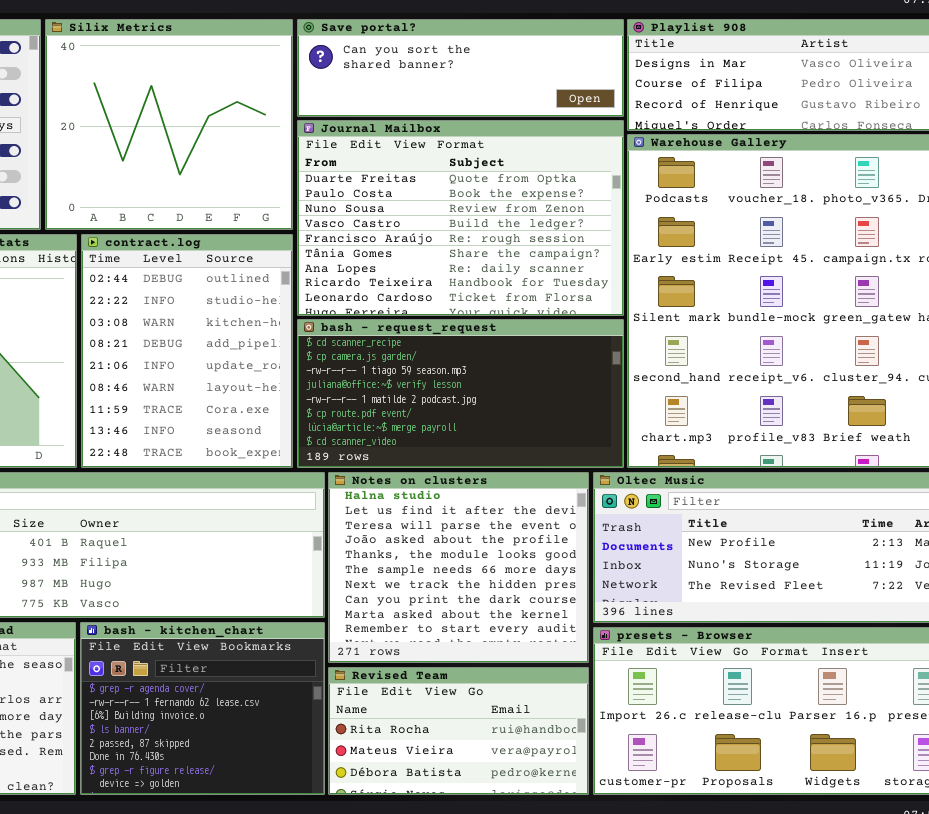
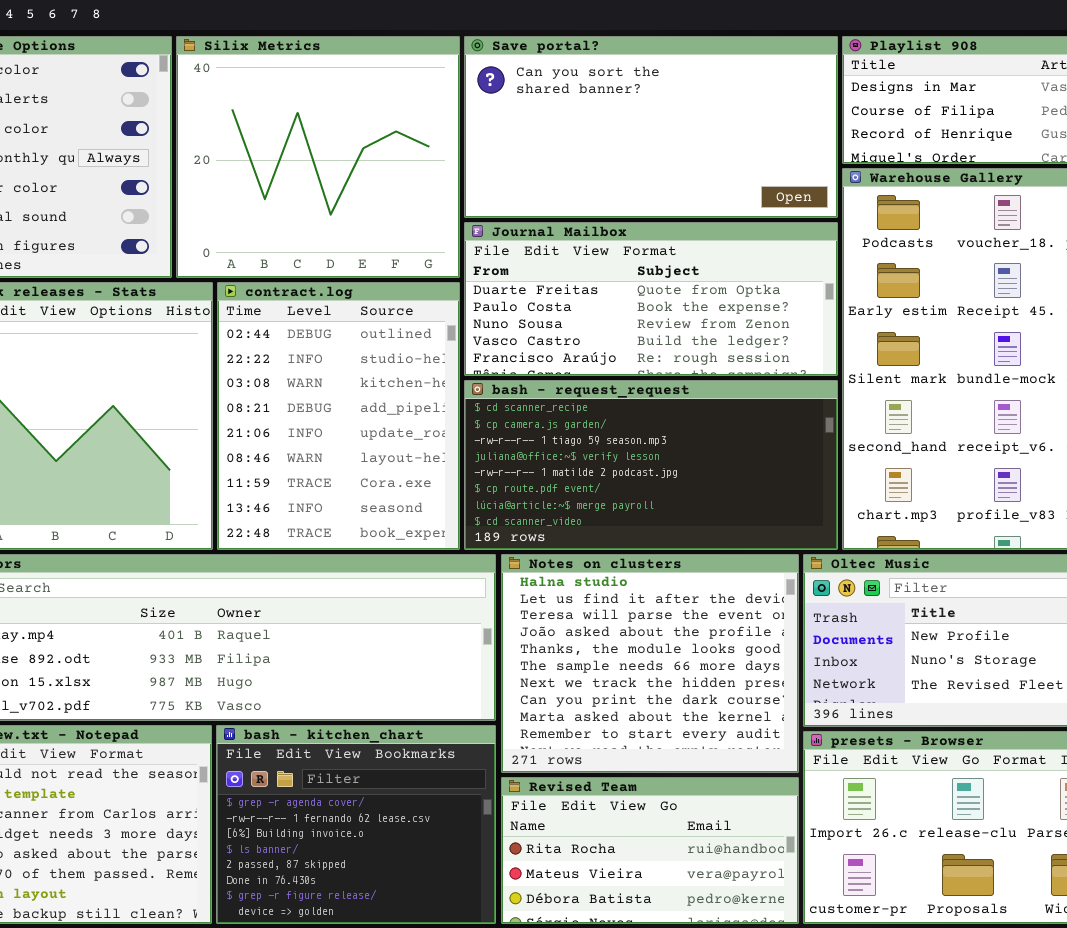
Save portal?: [297,19,624,117] -> [464,36,838,218], resized
Journal Mailbox: [297,120,624,316] -> [464,222,838,376], resized

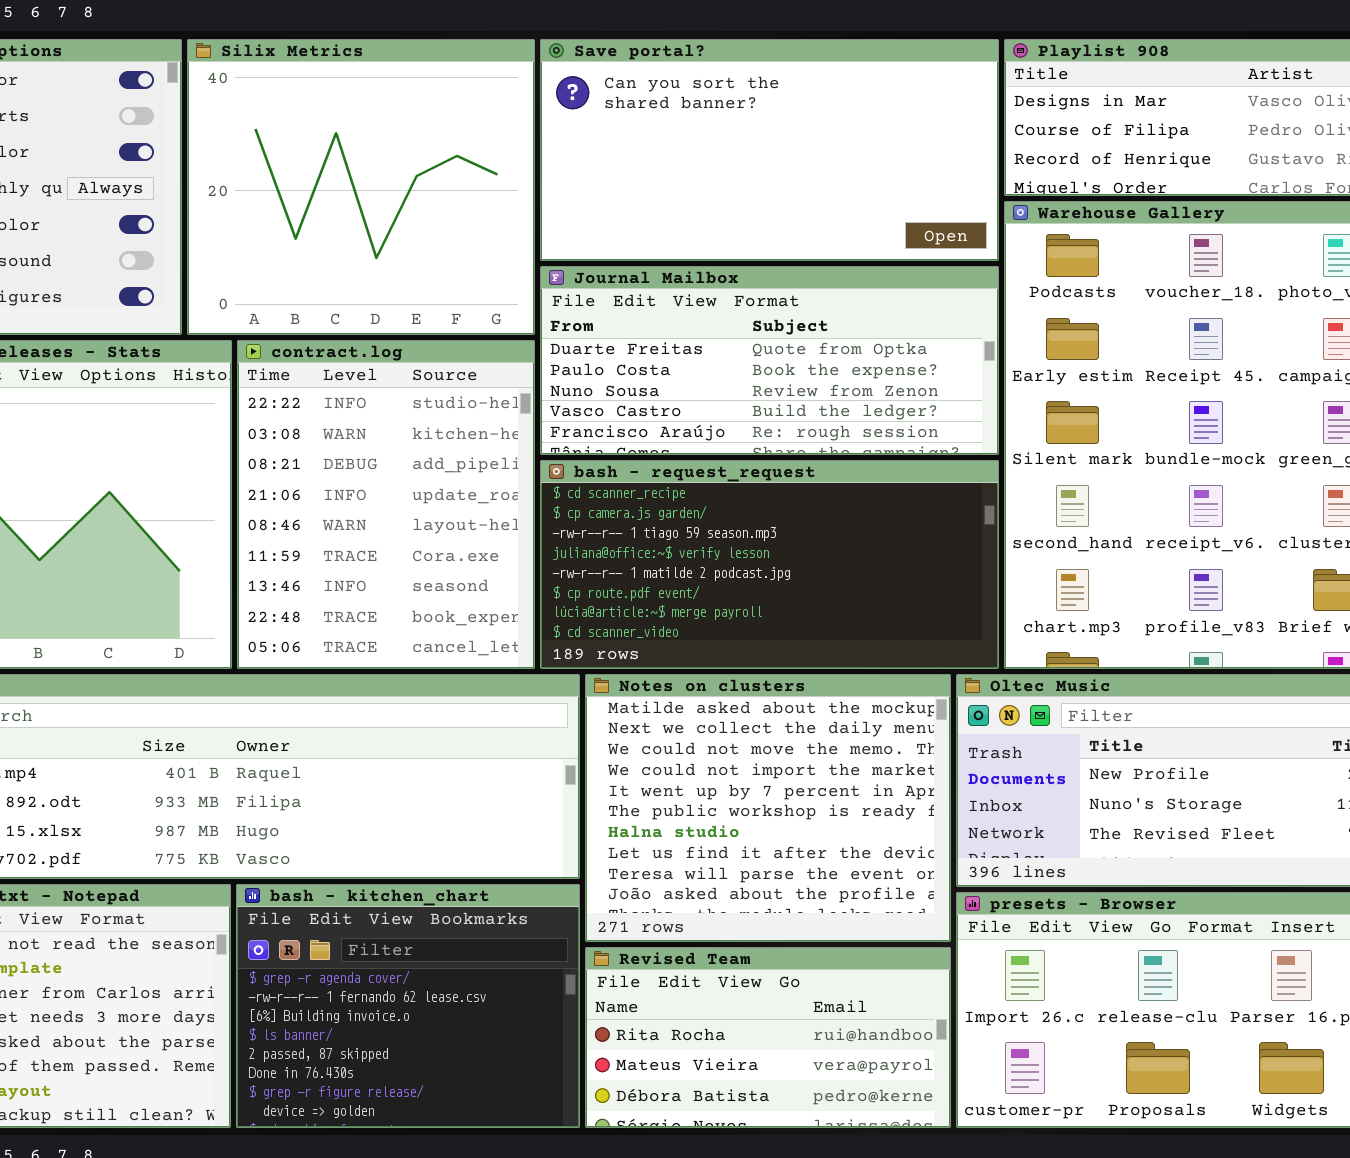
contract.log: [217,282,460,550] -> [237,340,535,669], scrolled down 1 row
Notes on clusters: [501,554,799,773] -> [585,674,951,942], scrolled up 6 rows

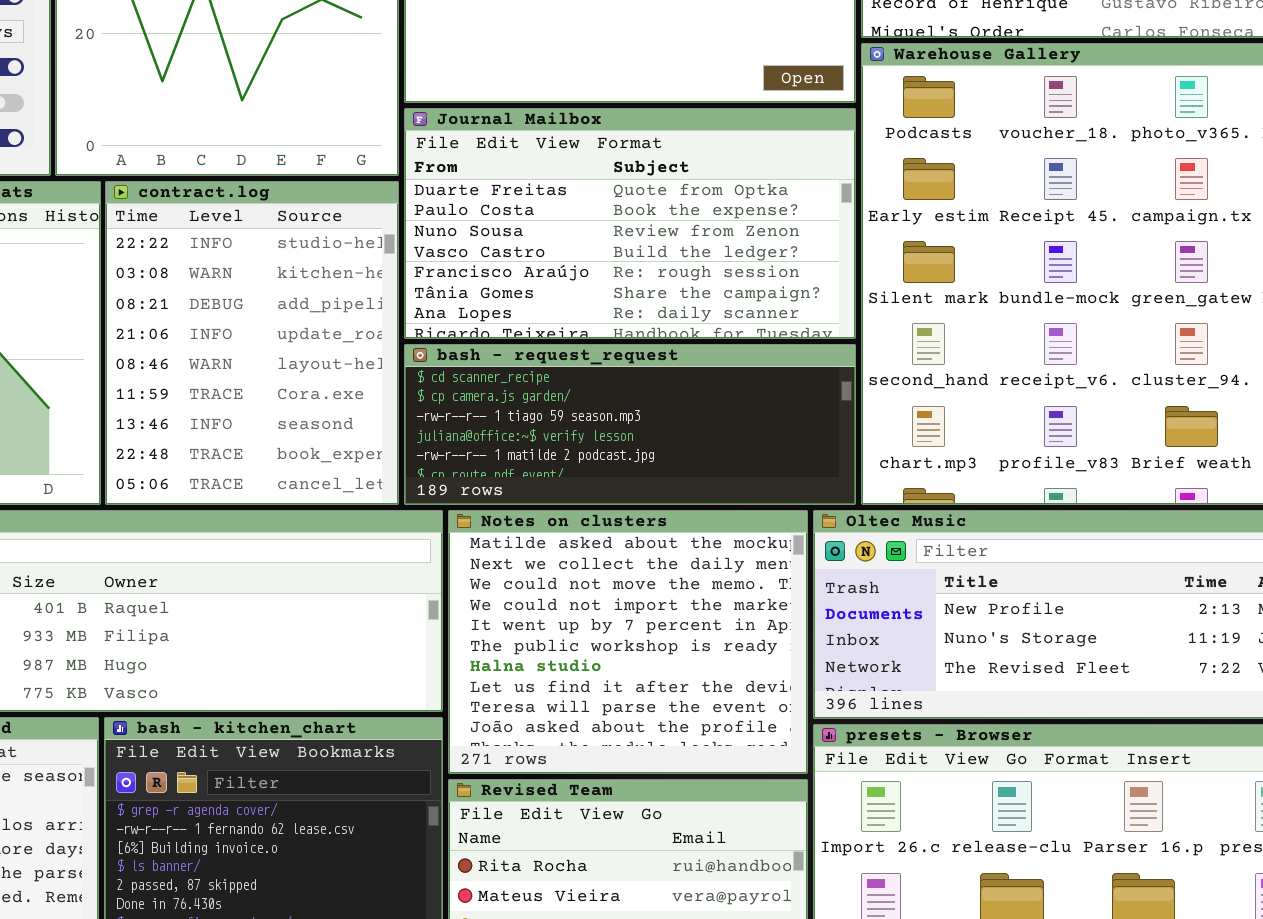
Journal Mailbox: [540,266,999,455] -> [404,108,856,339], resized
bash - request_request: [540,460,999,669] -> [404,344,856,505], resized

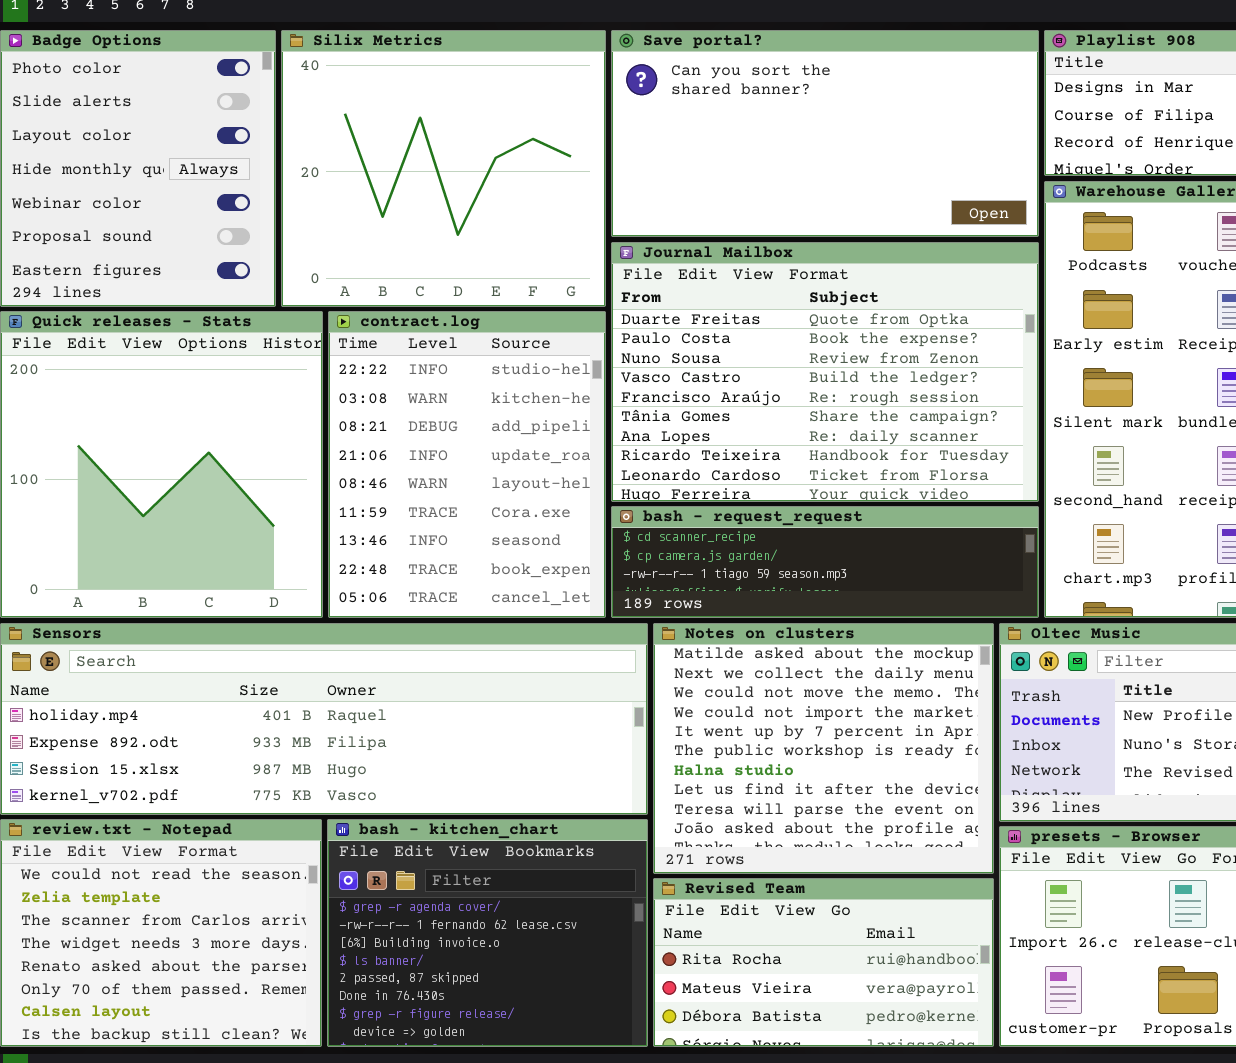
Journal Mailbox: [404,108,856,339] -> [611,242,1039,502], resized
bash - request_request: [404,344,856,505] -> [611,506,1039,618], resized

